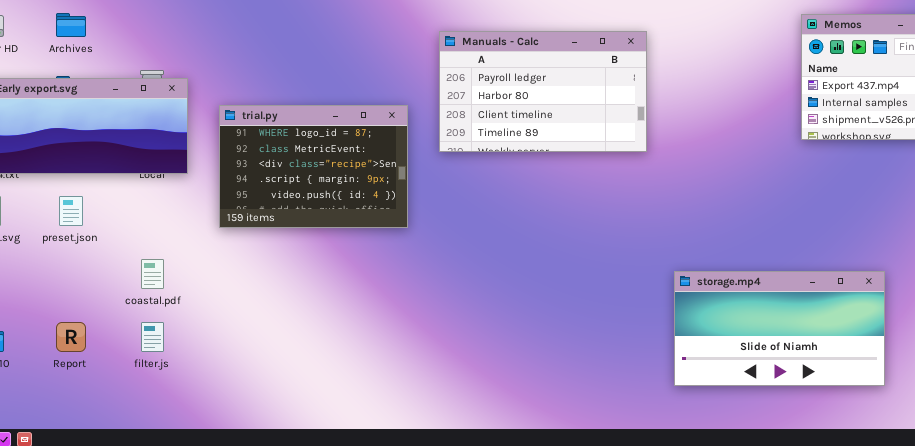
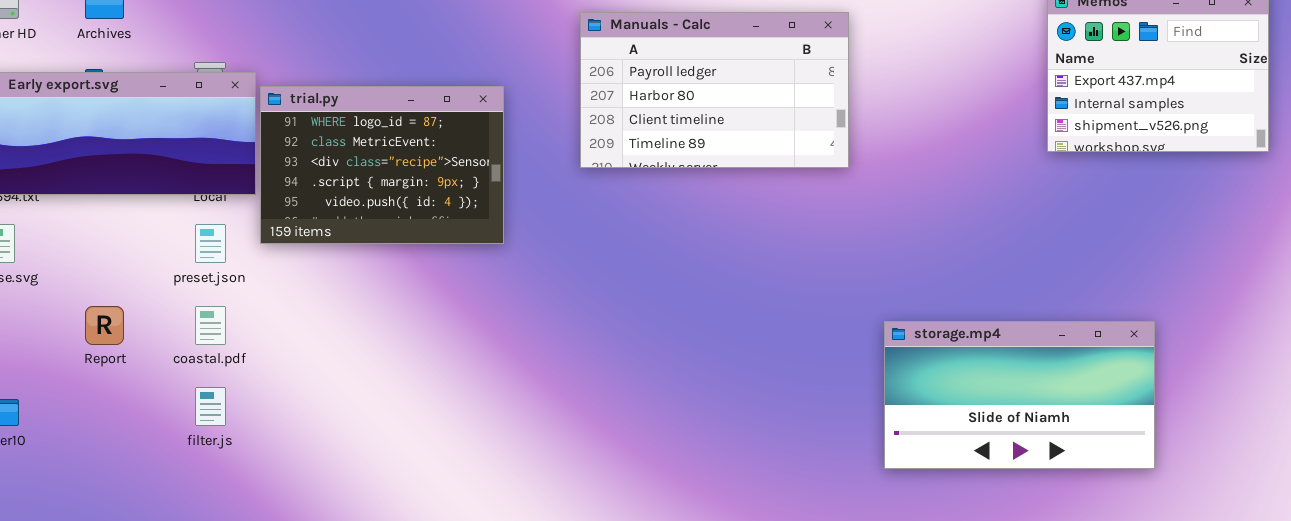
trial.py: [219,105,408,228] -> [260,86,504,244], moved
preset.json: [59,196,83,226] -> [195,224,226,263], moved
Report: [56,322,86,352] -> [85,306,124,345], moved

